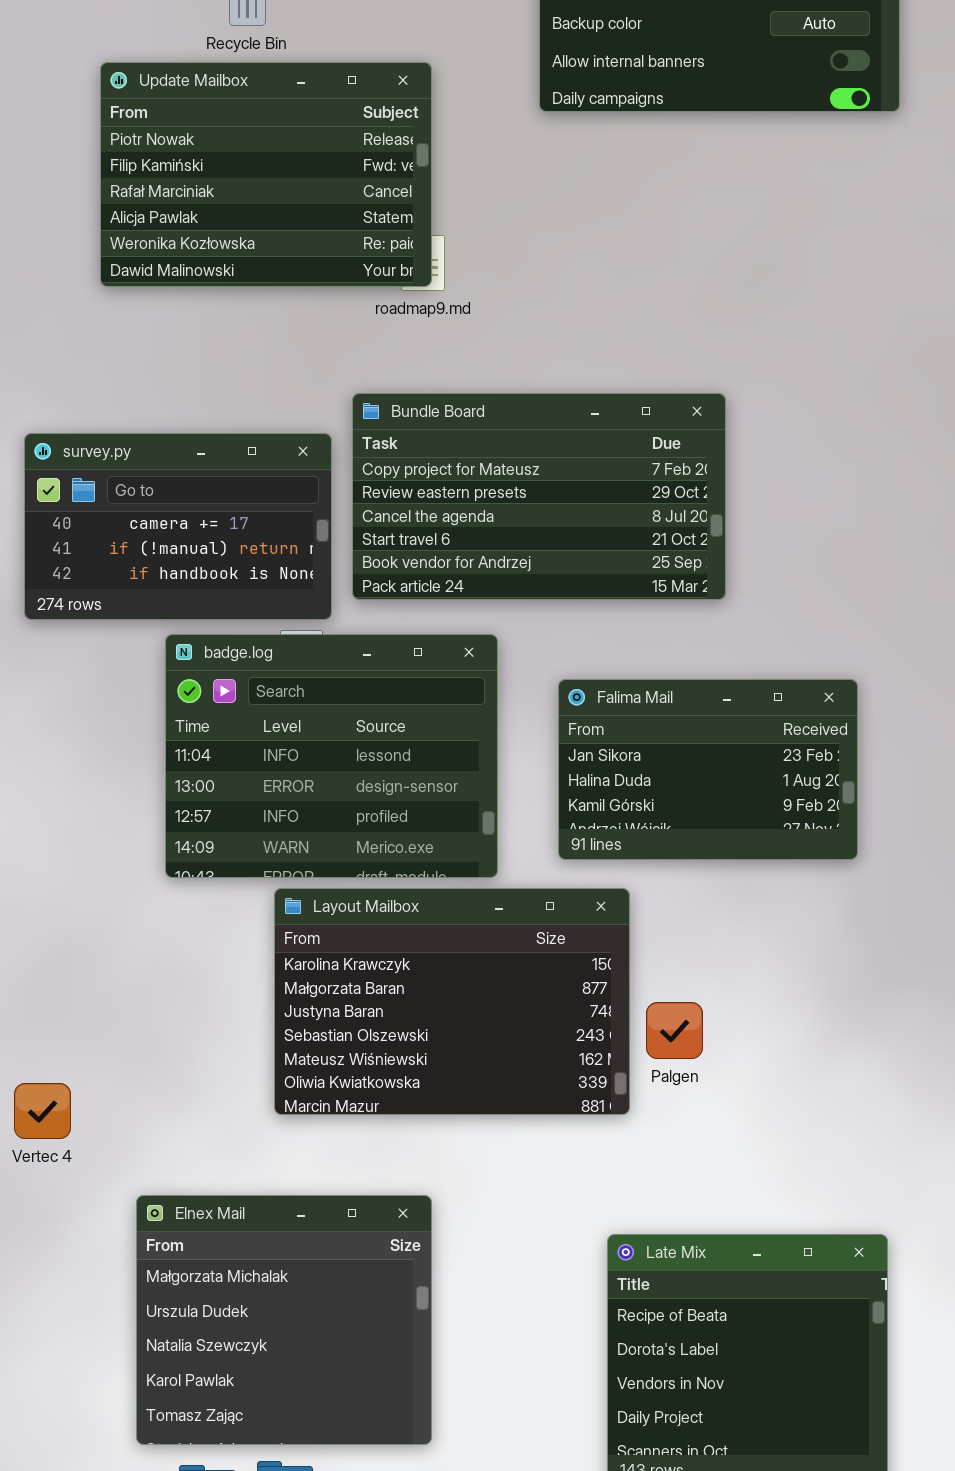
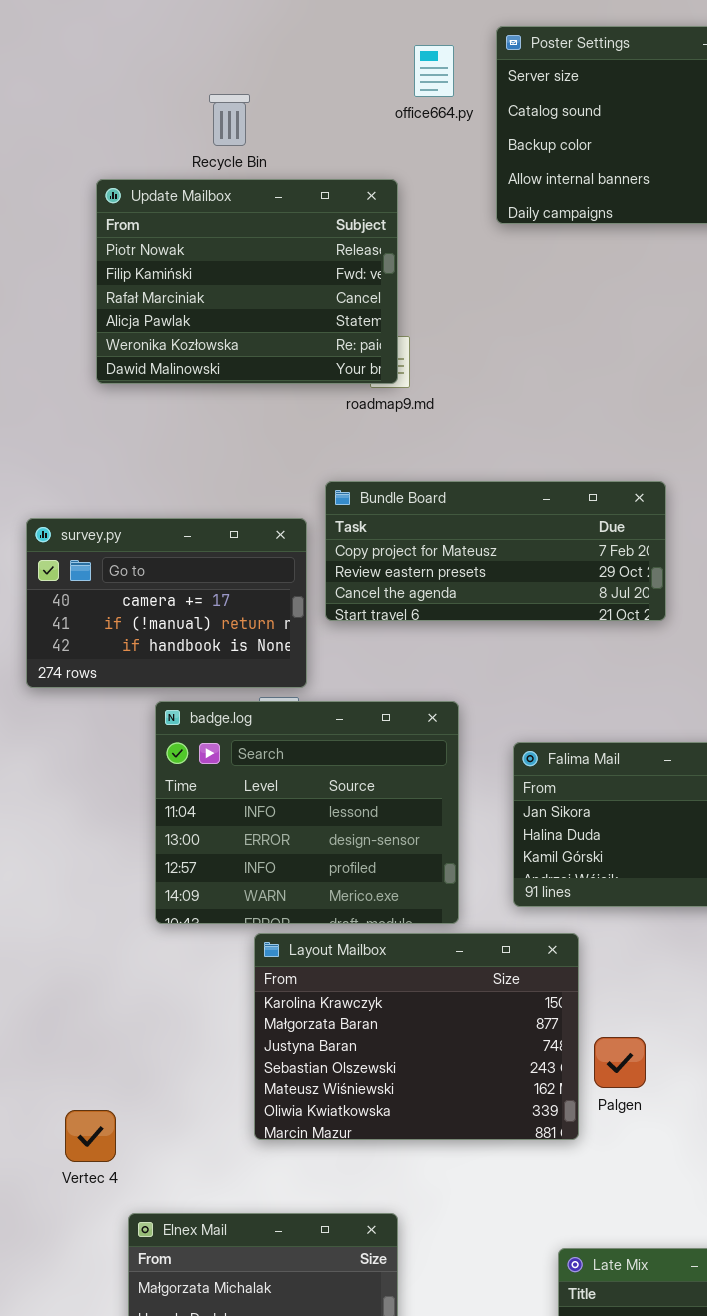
Bundle Board: [352,393,726,600] -> [325,481,666,621], resized
Vertec 4: [14,1083,71,1139] -> [65,1110,116,1162], moved

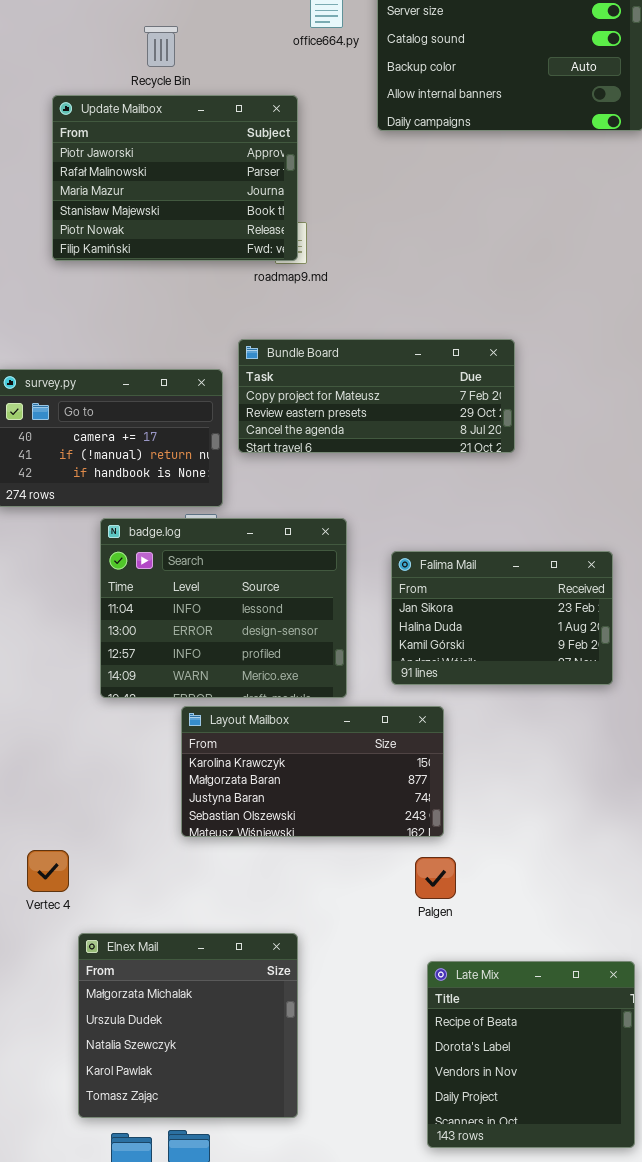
Update Mailbox: [96,179,398,384] -> [52,95,298,261], scrolled up 4 rows
Layout Mailbox: [254,933,579,1140] -> [181,706,444,837], resized
Palgen: [594,1037,646,1088] -> [415,857,456,899], moved

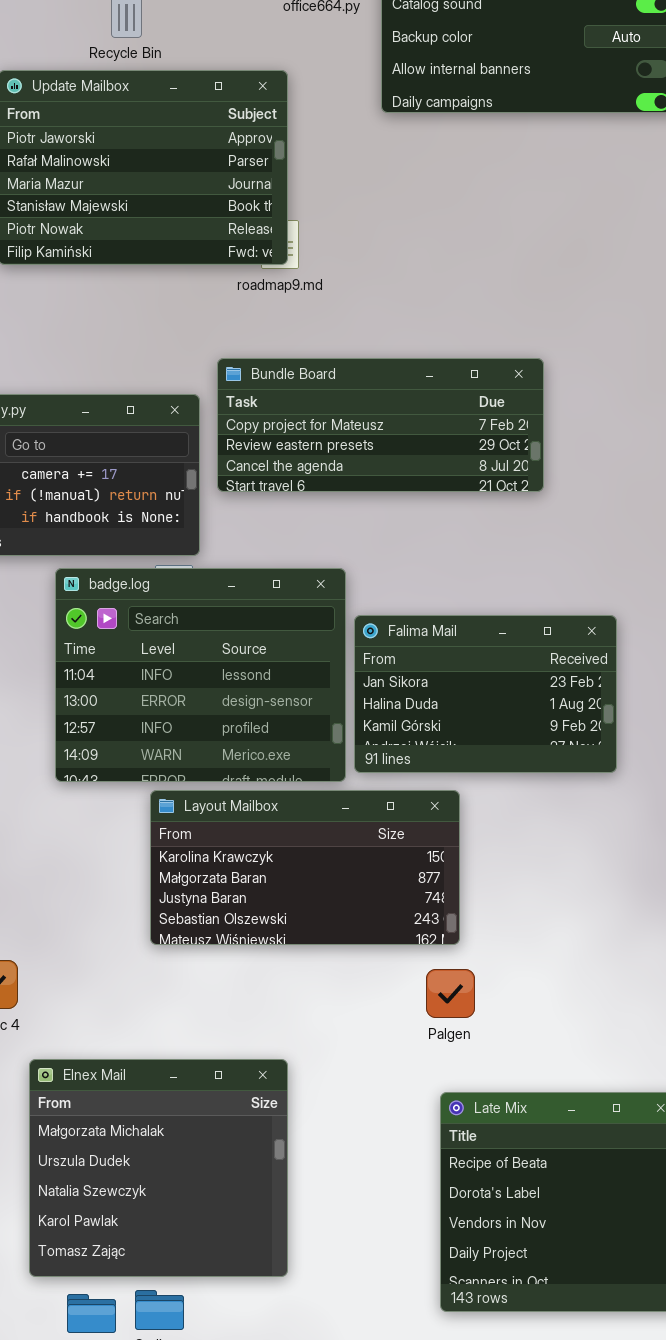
Falima Mail: [391,551,613,685] -> [354,615,617,773], moved

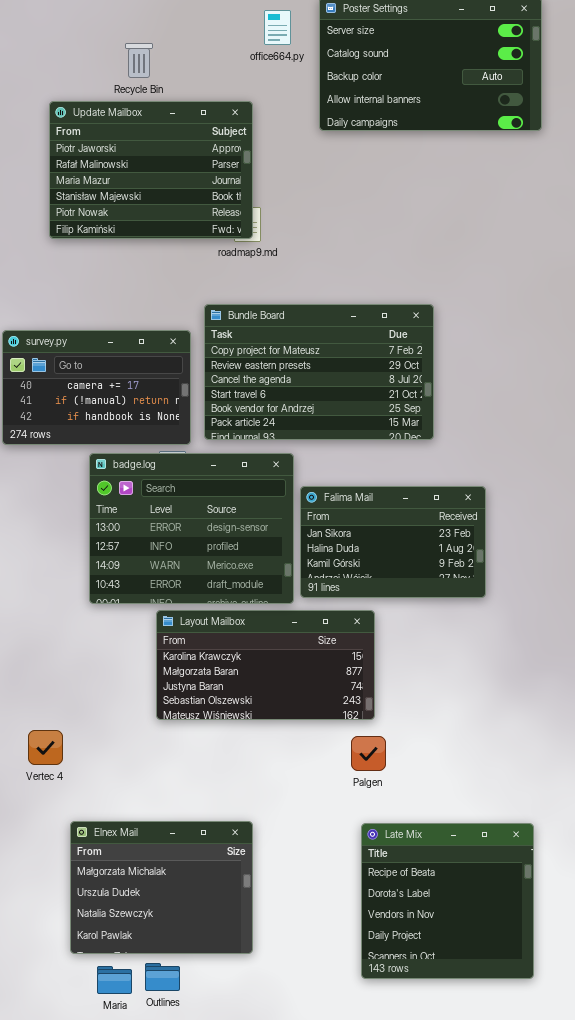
Bundle Board: [217,358,544,492] -> [204,304,434,440], resized
badge.log: [55,568,346,782] -> [89,453,294,604], scrolled down 1 row
Elnex Mail: [29,1059,288,1277] -> [70,821,253,954], resized

